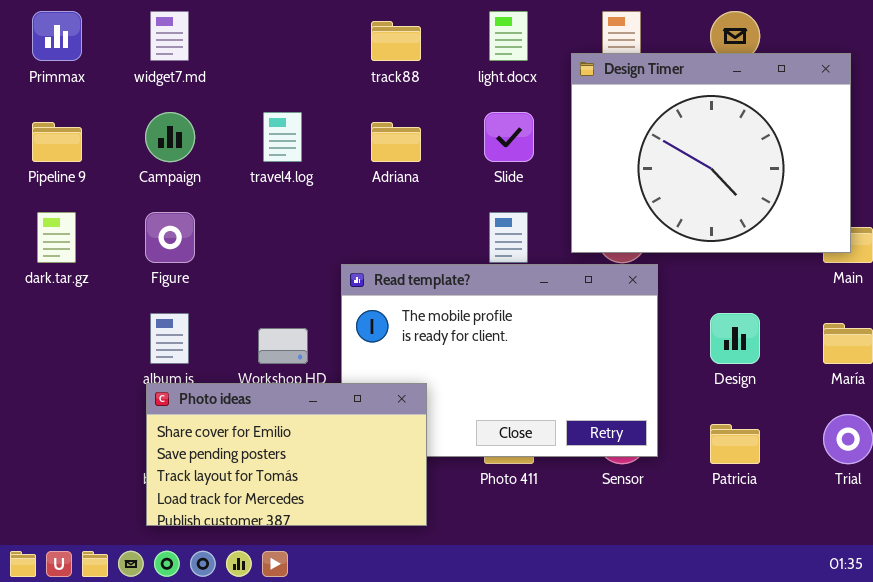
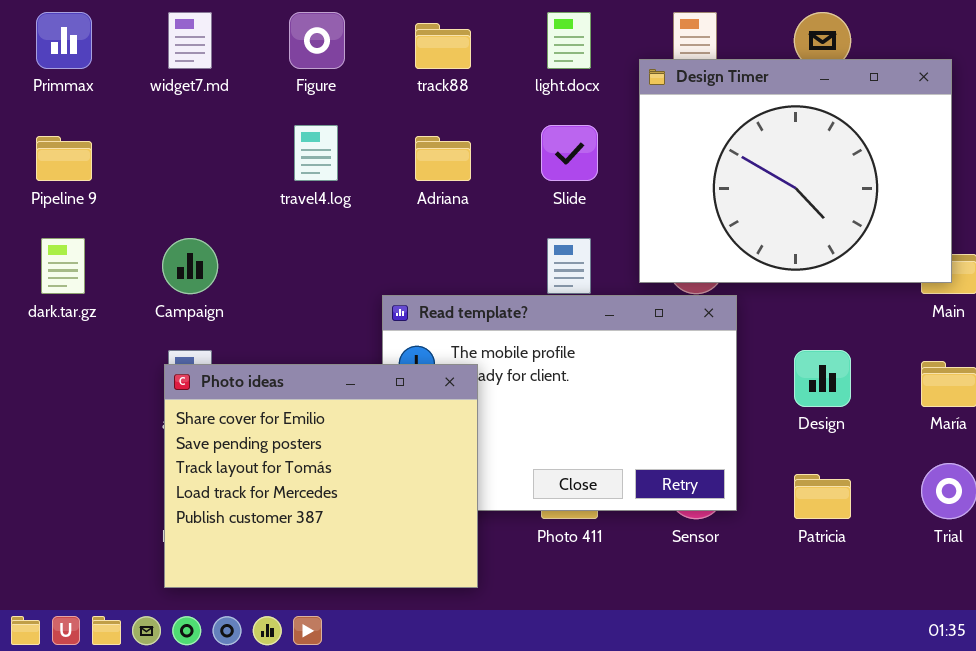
Campaign: [145,112,195,162] -> [162,238,218,294], moved
Figure: [145,212,195,263] -> [289,12,345,69], moved
Photo ideas: [146,383,427,526] -> [164,364,478,588], resized

